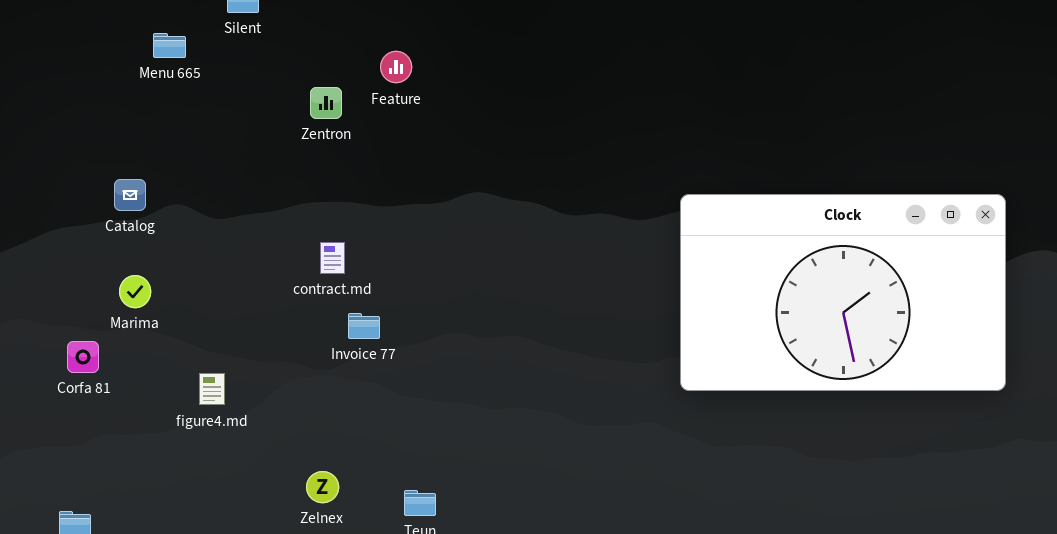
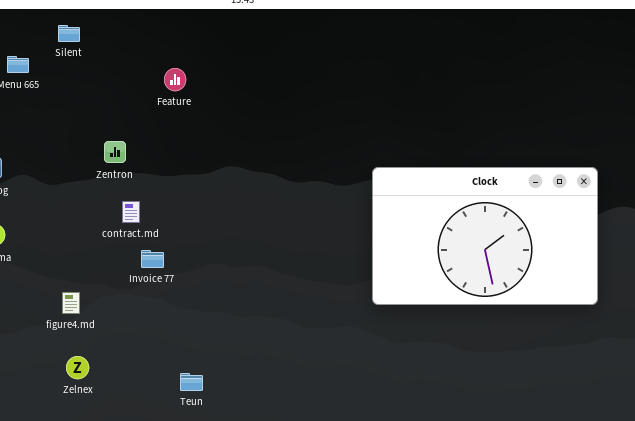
Zentron: [310,87,342,119] -> [104,141,126,163], moved
figure4.md: [199,373,225,405] -> [62,292,80,314], moved
Zelnex: [306,471,339,503] -> [66,356,89,379], moved

